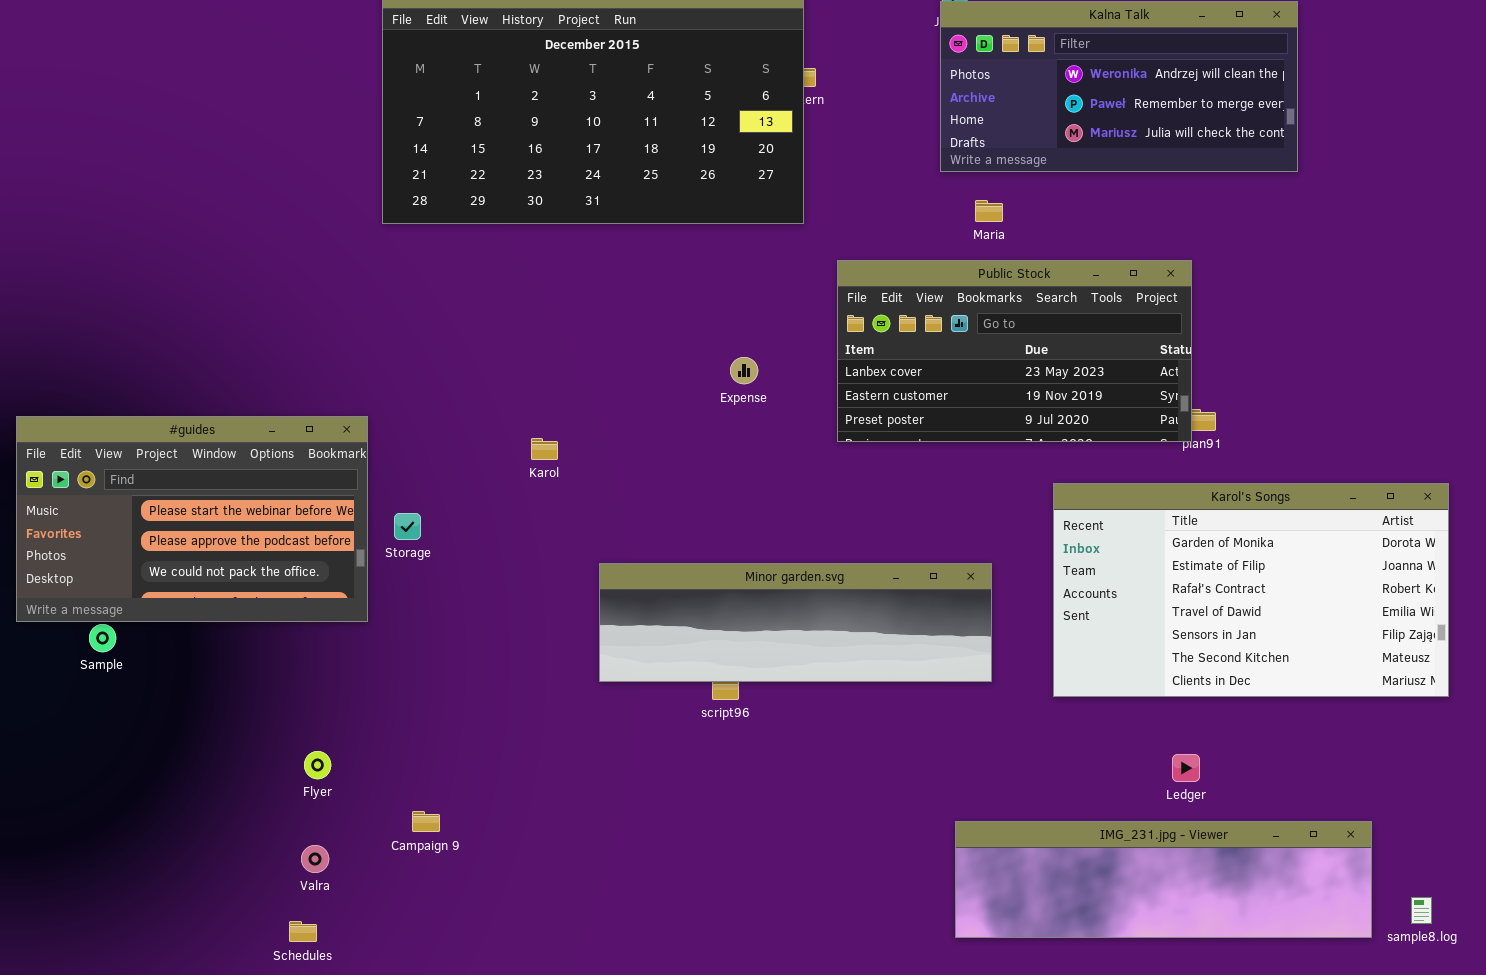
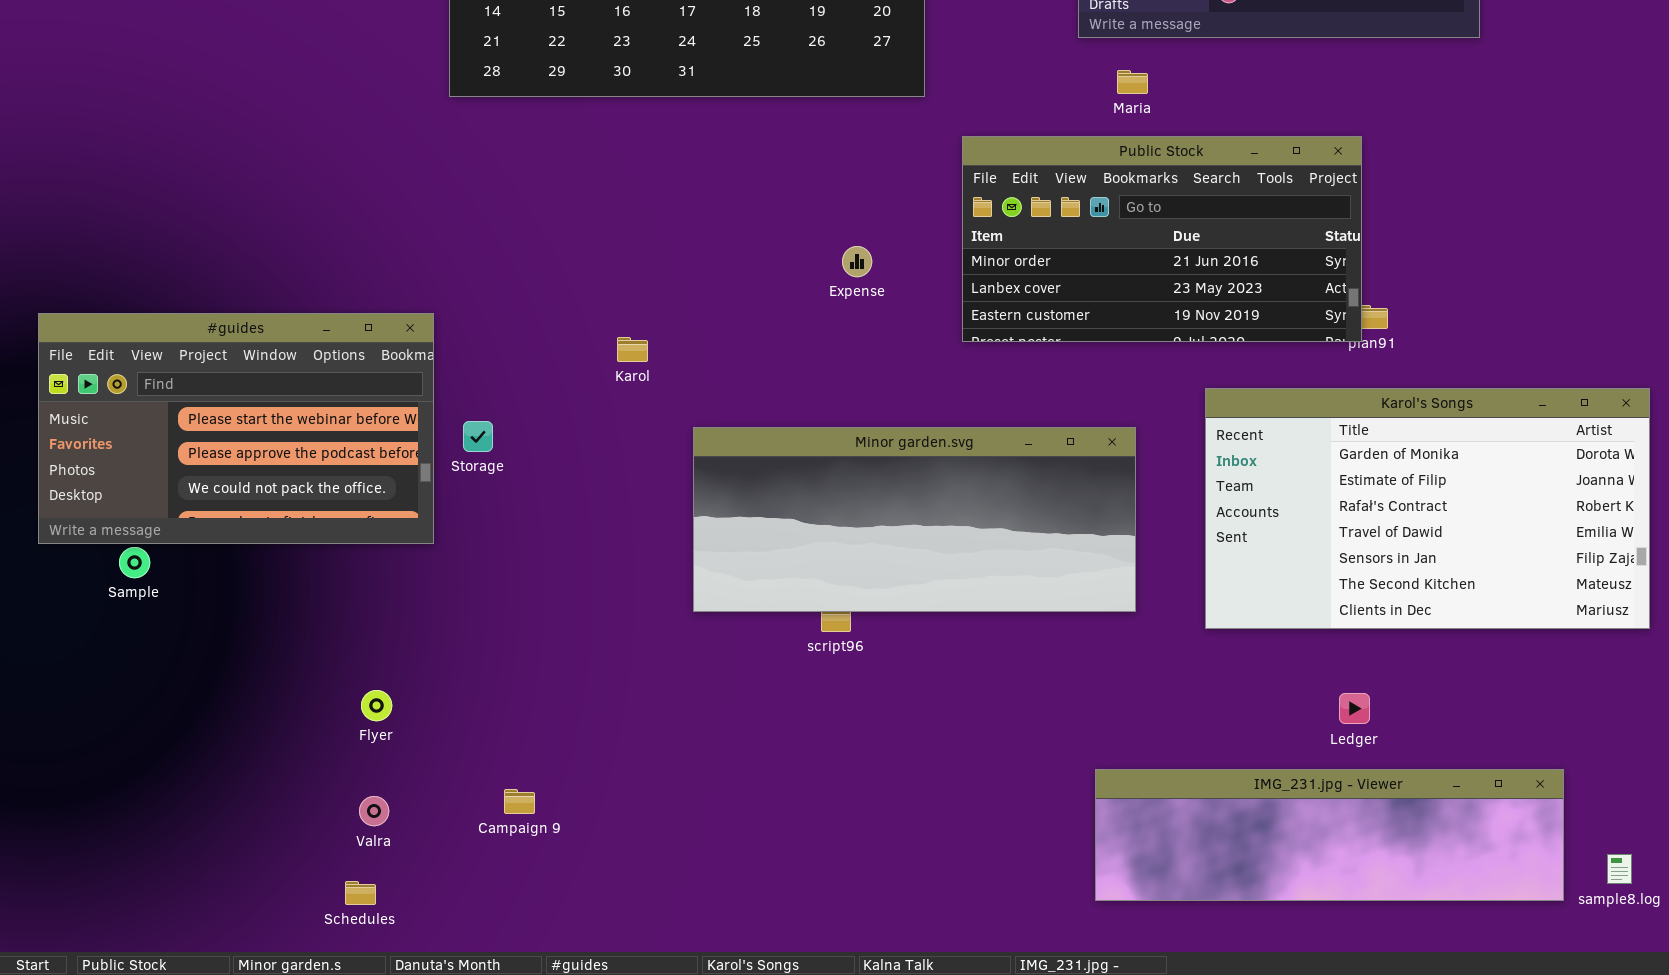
Public Stock: [837,260,1192,442] -> [962,136,1362,342], scrolled up 1 row
Minor garden.svg: [599,563,992,682] -> [693,427,1136,612], resized
Campaign 9: [412,811,440,832] -> [504,789,535,814], moved

